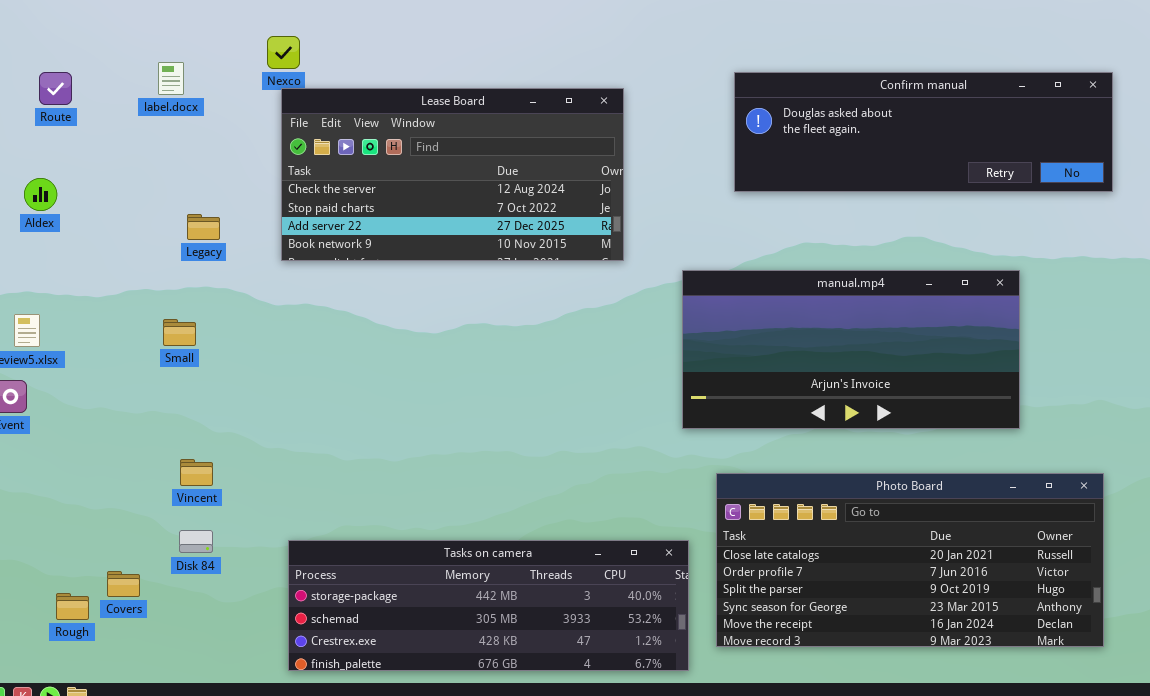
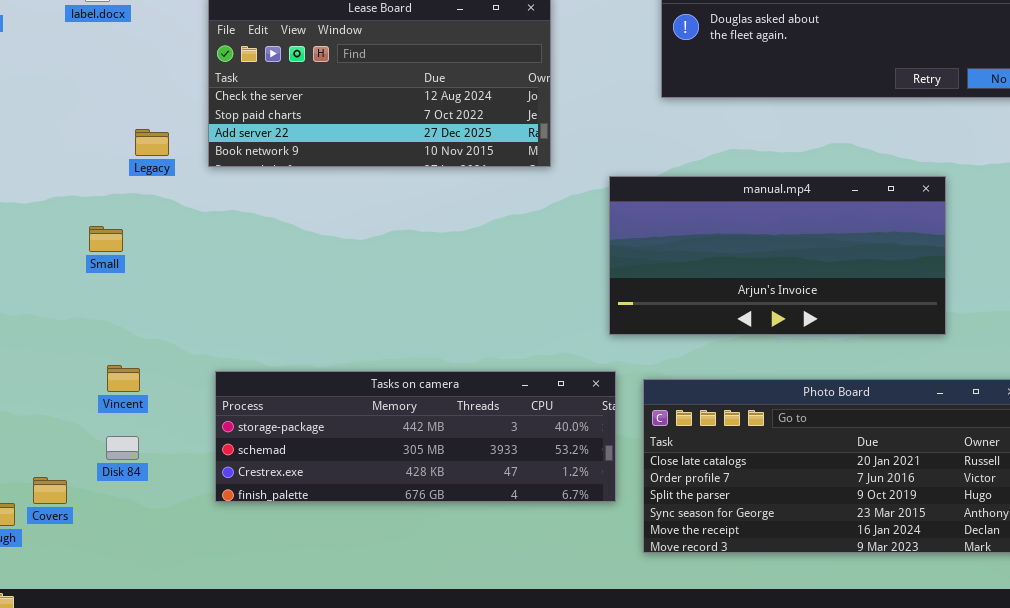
Legacy: [187,214,220,240] -> [135,129,169,156], moved
Tasks on camera: [288,540,689,671] -> [215,371,616,502], moved

